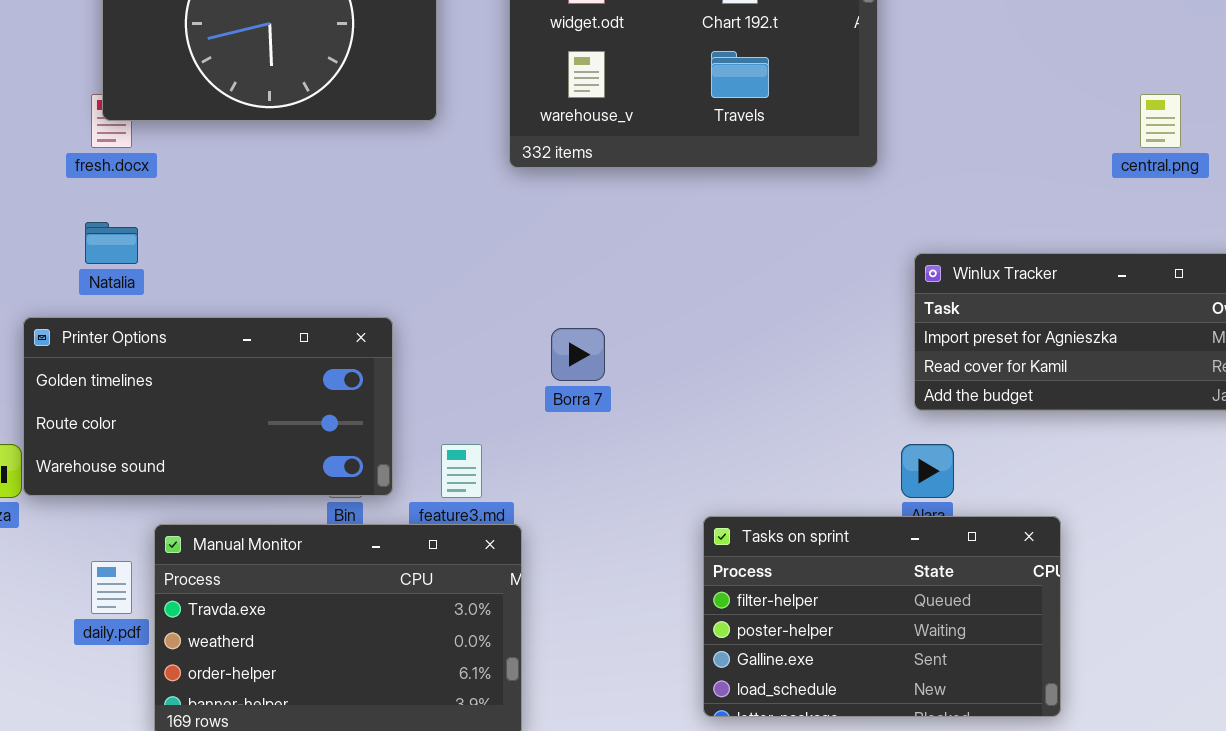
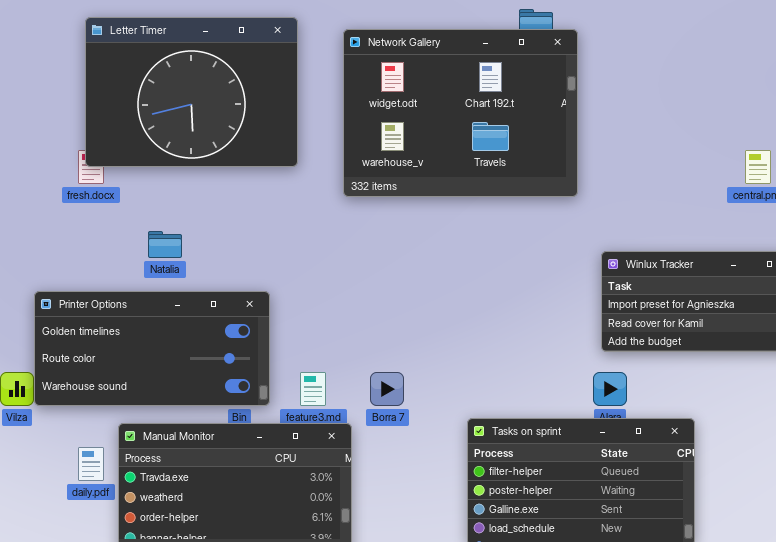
Natalia: [85,222,138,264] -> [148,231,182,258], moved
Borra 7: [551,328,605,381] -> [370,372,404,406], moved

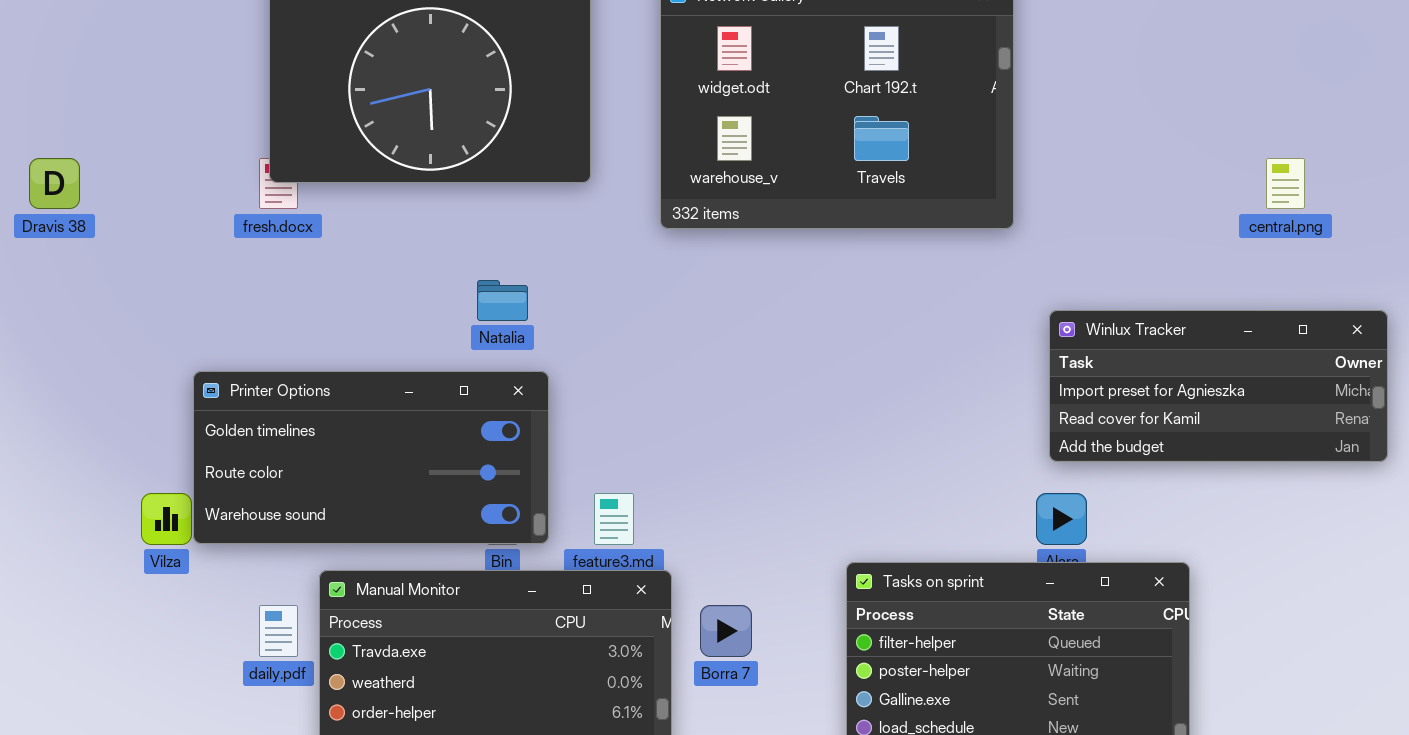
Natalia: [148,231,182,258] -> [477,280,528,321], moved
Borra 7: [370,372,404,406] -> [700,605,752,657], moved

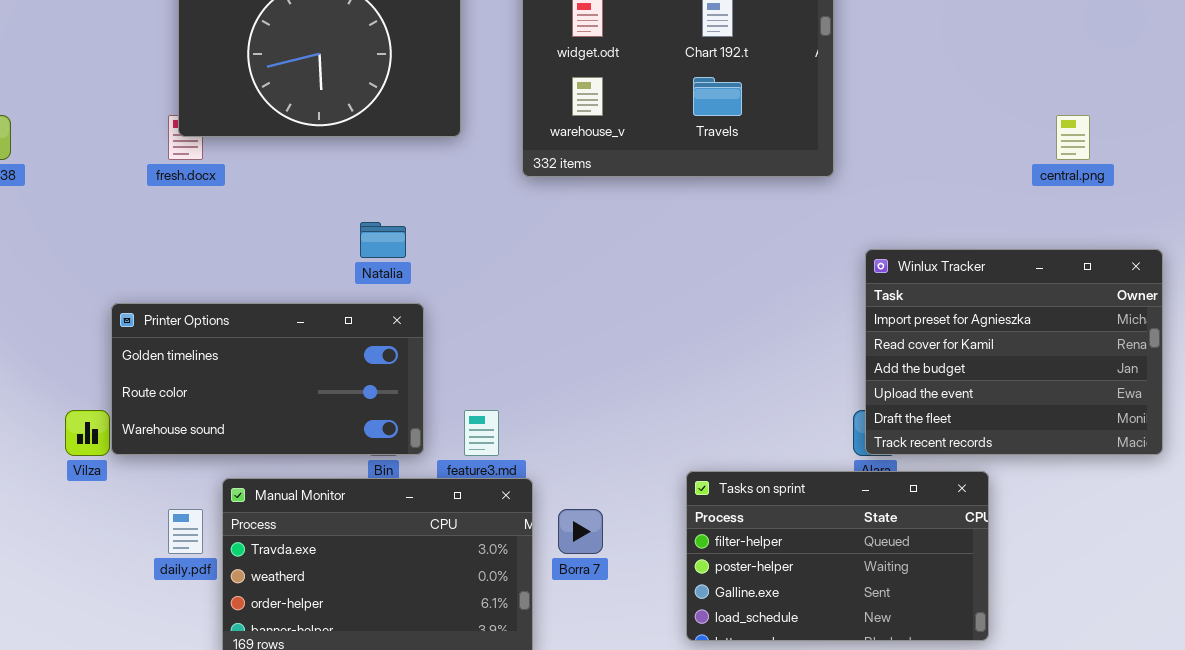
Winlux Tracker: [1049,310,1388,462] -> [865,249,1163,455], resized

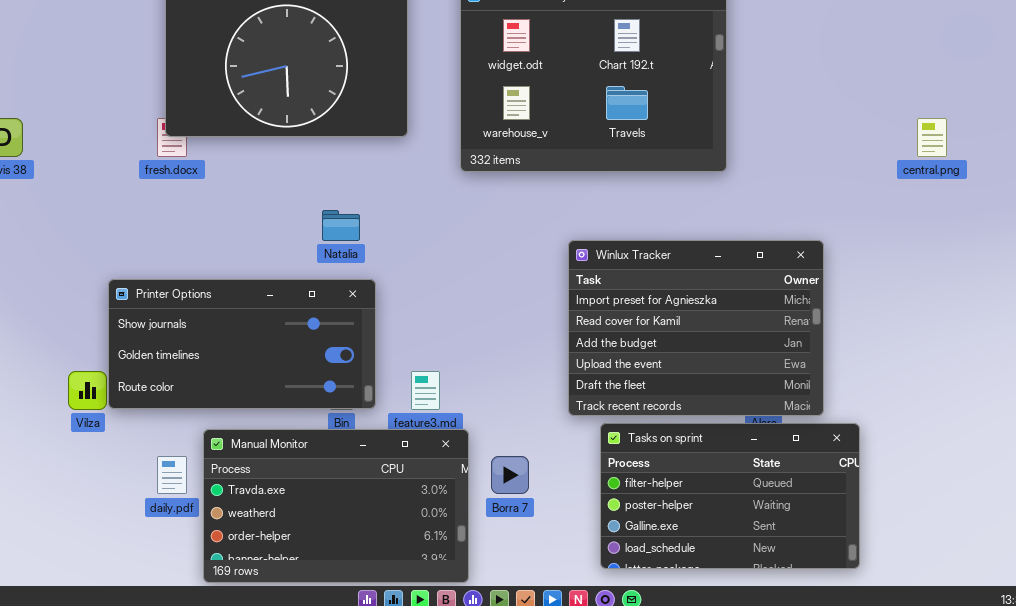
Winlux Tracker: [865,249,1163,455] -> [568,240,824,416], moved
Printer Options: [111,303,424,455] -> [108,279,376,409], scrolled up 1 row

